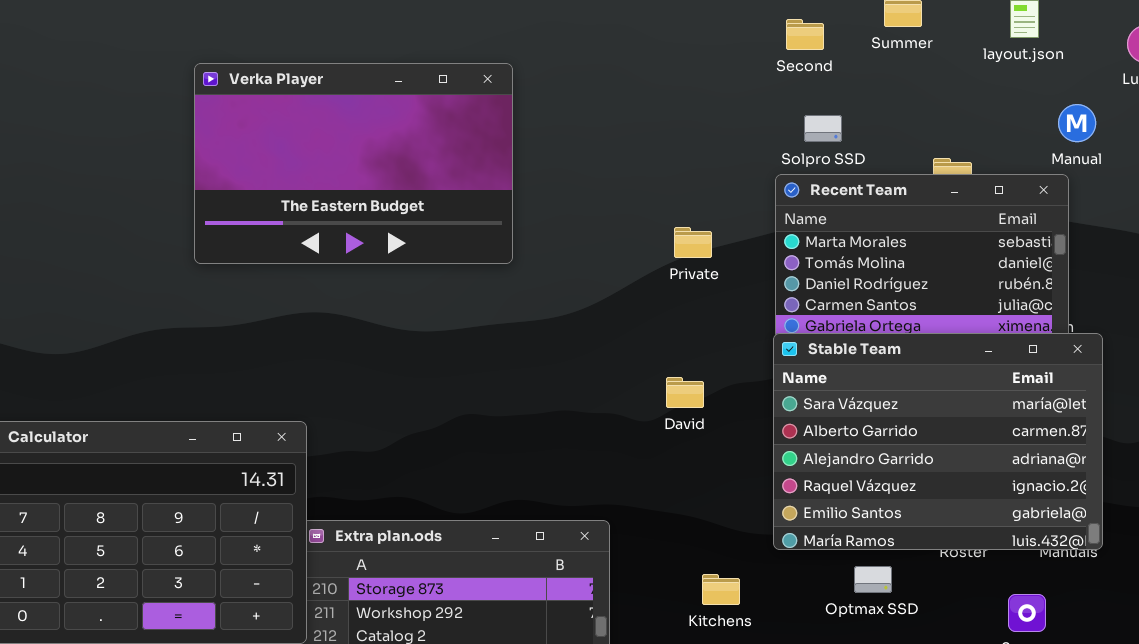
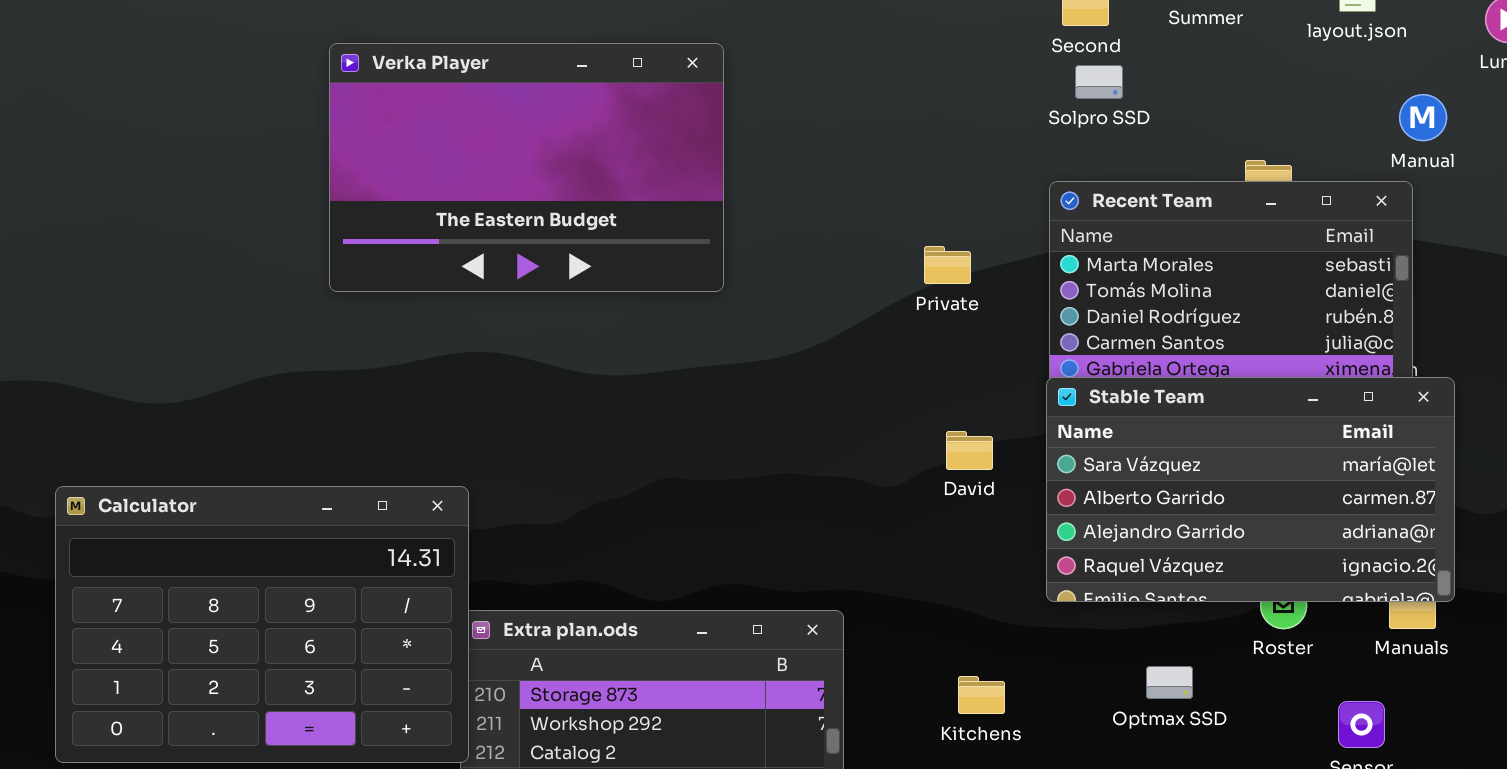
Solpro SSD: [804,115,842,142] -> [1075,65,1123,99], moved
Stable Team: [773,333,1103,550] -> [1046,377,1455,602], resized
David: [666,377,704,408] -> [946,431,993,470], moved

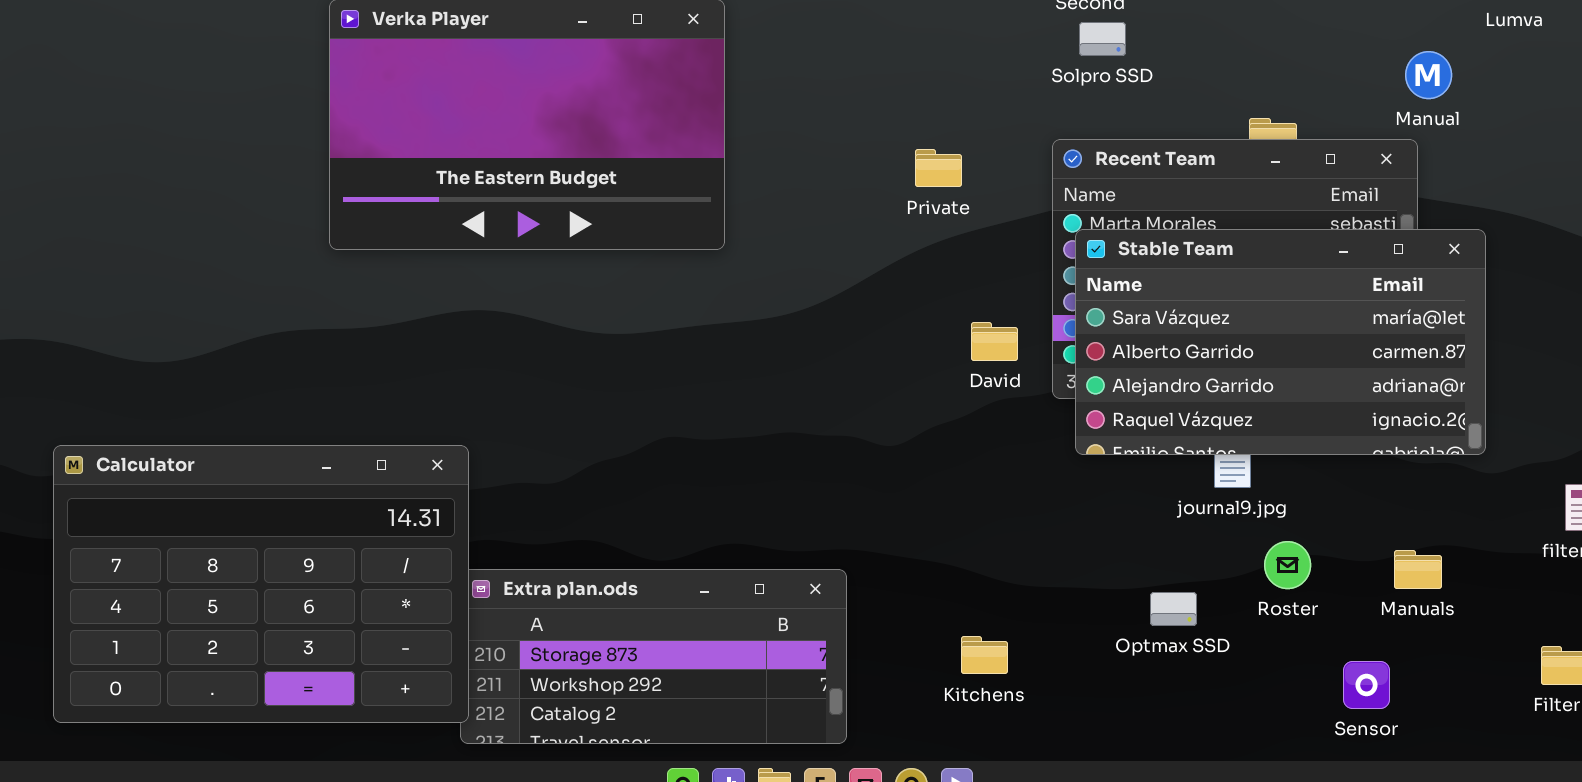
Private: [924,246,971,284] -> [915,149,962,187], moved
Stable Team: [1046,377,1455,602] -> [1075,229,1486,455], moved
David: [946,431,993,470] -> [971,322,1018,361], moved
Optmax SSD: [1146,666,1193,699] -> [1150,592,1197,626], moved

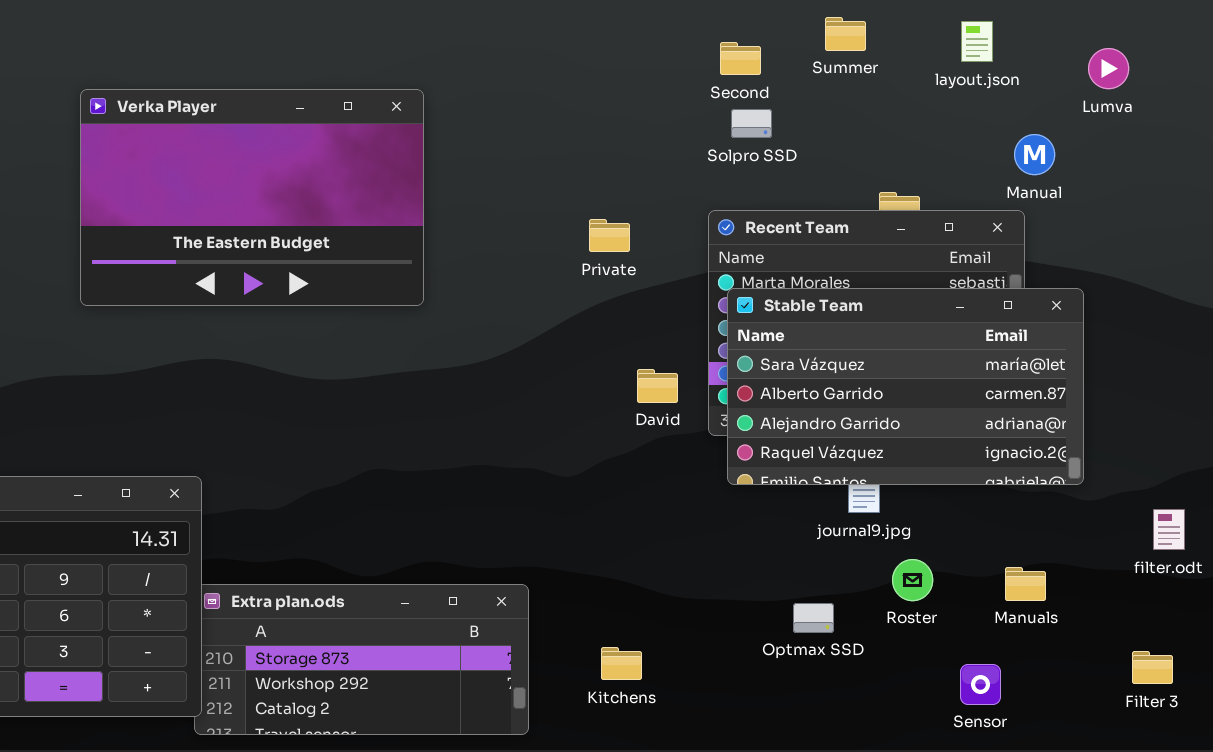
Kitchens: [961,636,1008,674] -> [601,647,642,680], moved

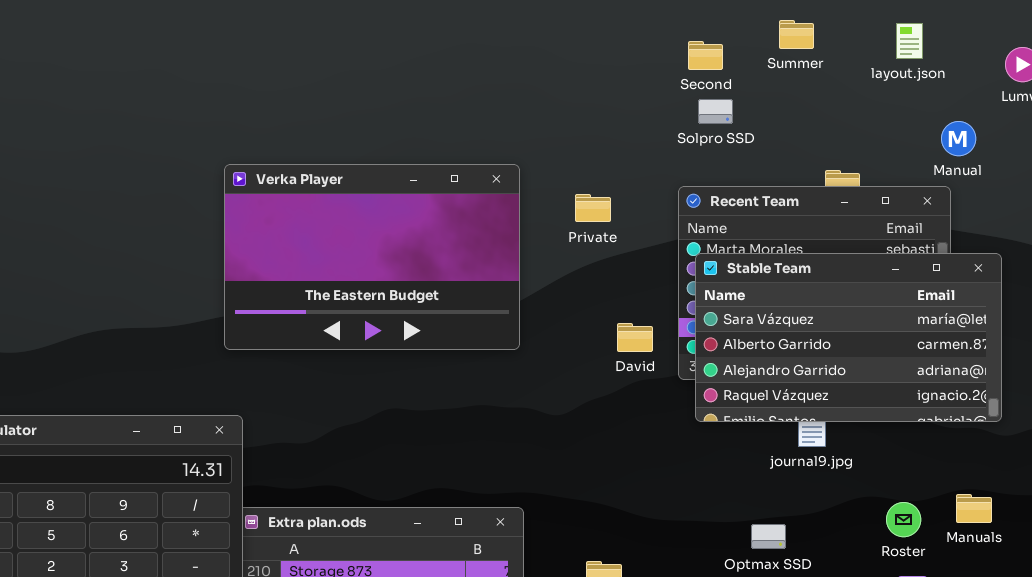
Verka Player: [80,89,424,306] -> [224,164,520,350], moved
Roster: [892,559,933,601] -> [886,502,921,537], moved
Manuals: [1005,567,1046,601] -> [956,494,992,523], moved

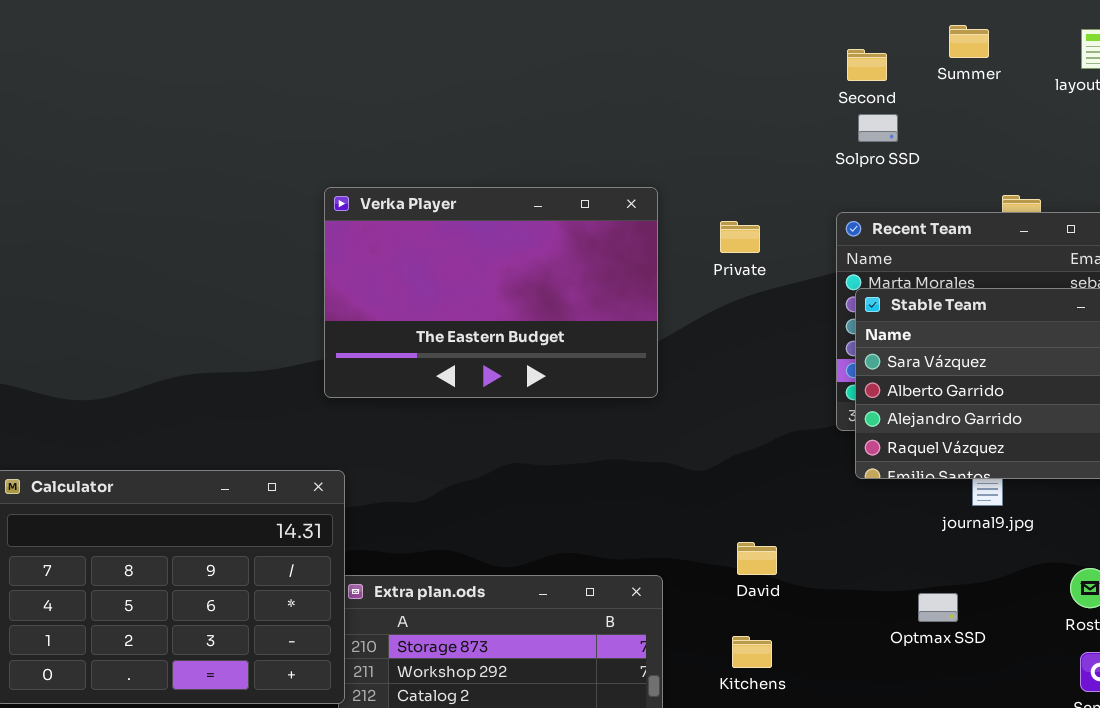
David: [617,323,653,352] -> [737,542,777,575], moved

